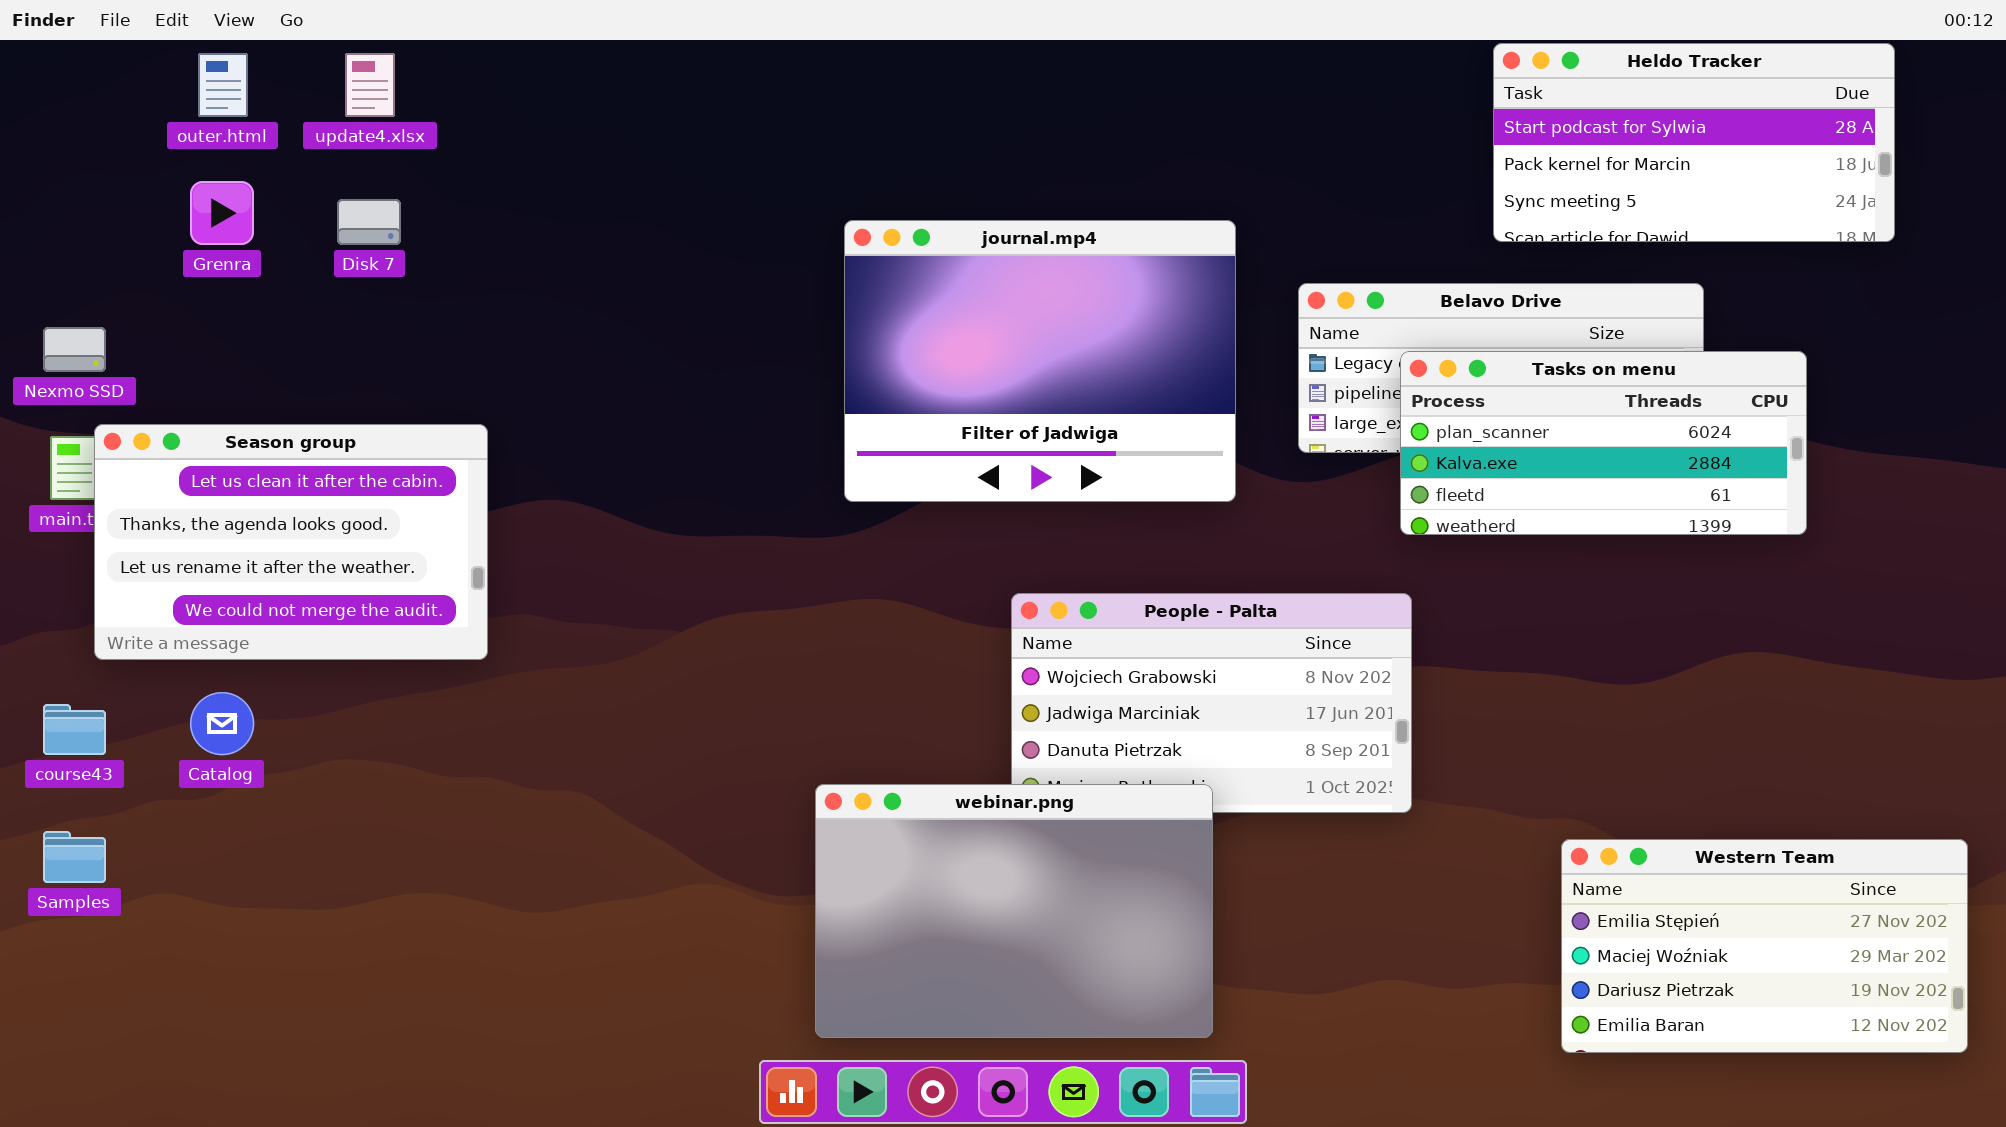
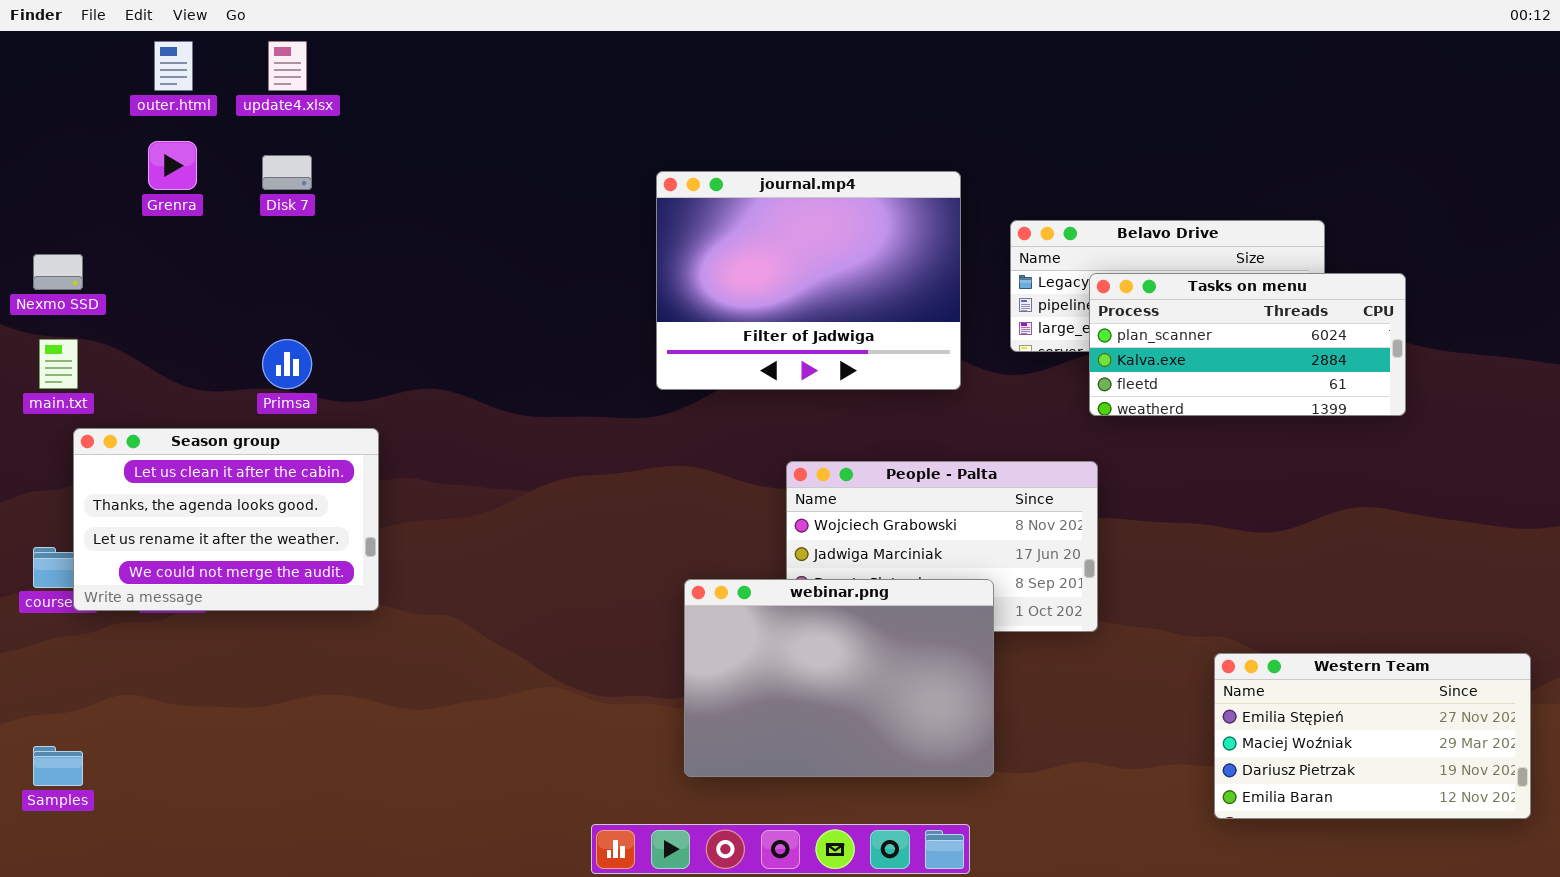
Heldo Tracker: [1493,43,1895,242] -> none, closed
Season group: [94,424,488,660] -> [73,428,379,611], moved
webinar.png: [815,784,1213,1038] -> [684,579,994,777], moved
Samples: [43,831,106,883] -> [33,746,83,786], moved

